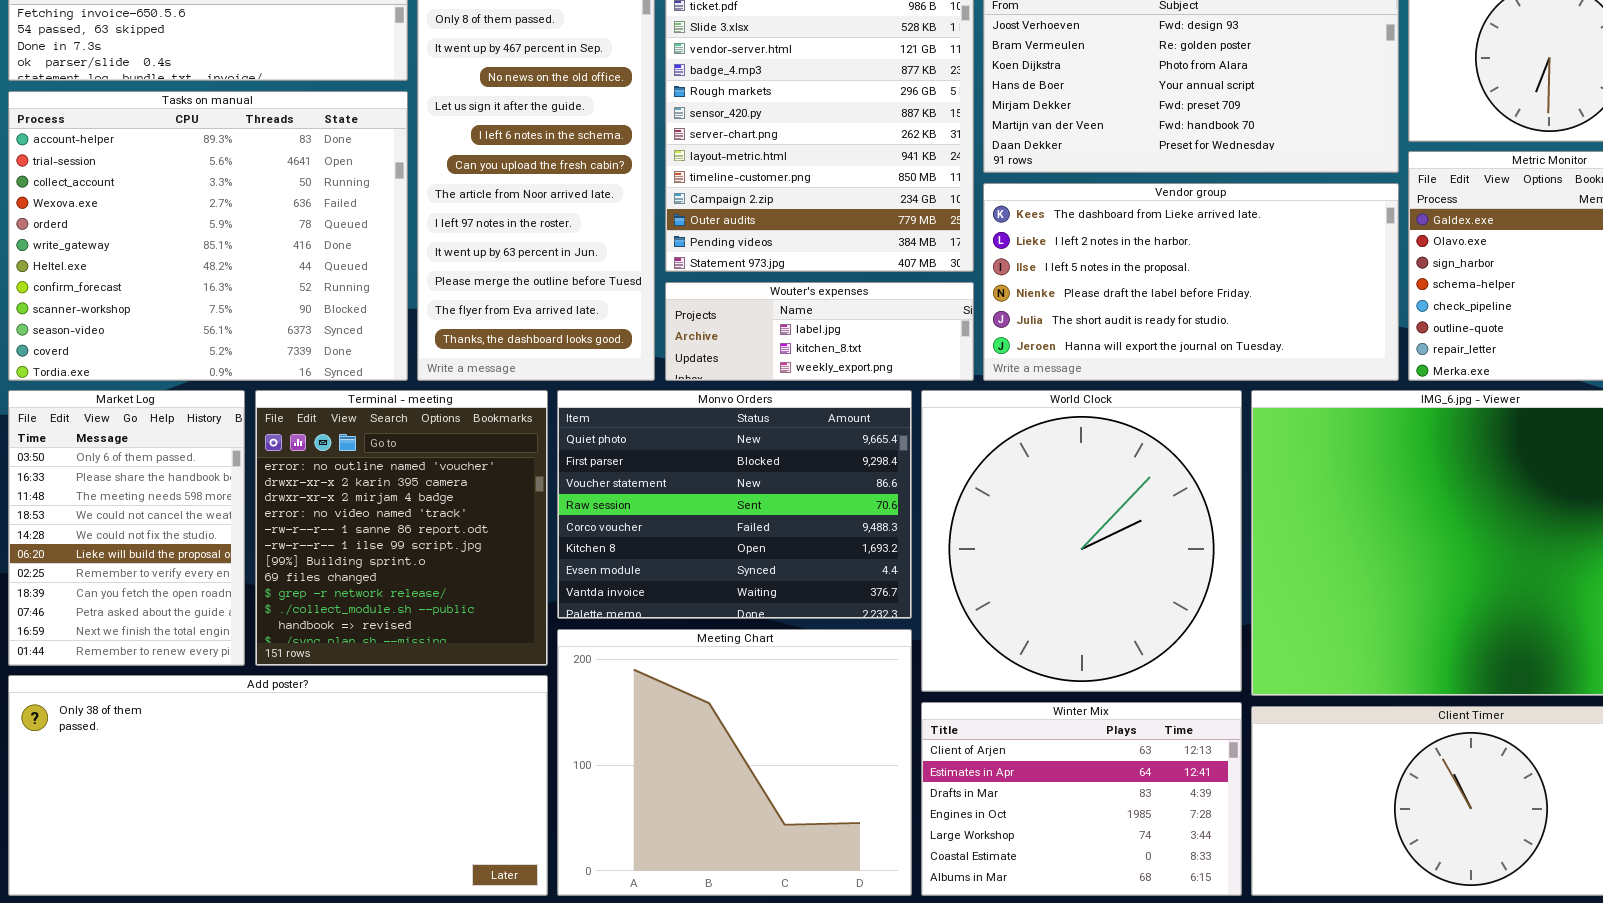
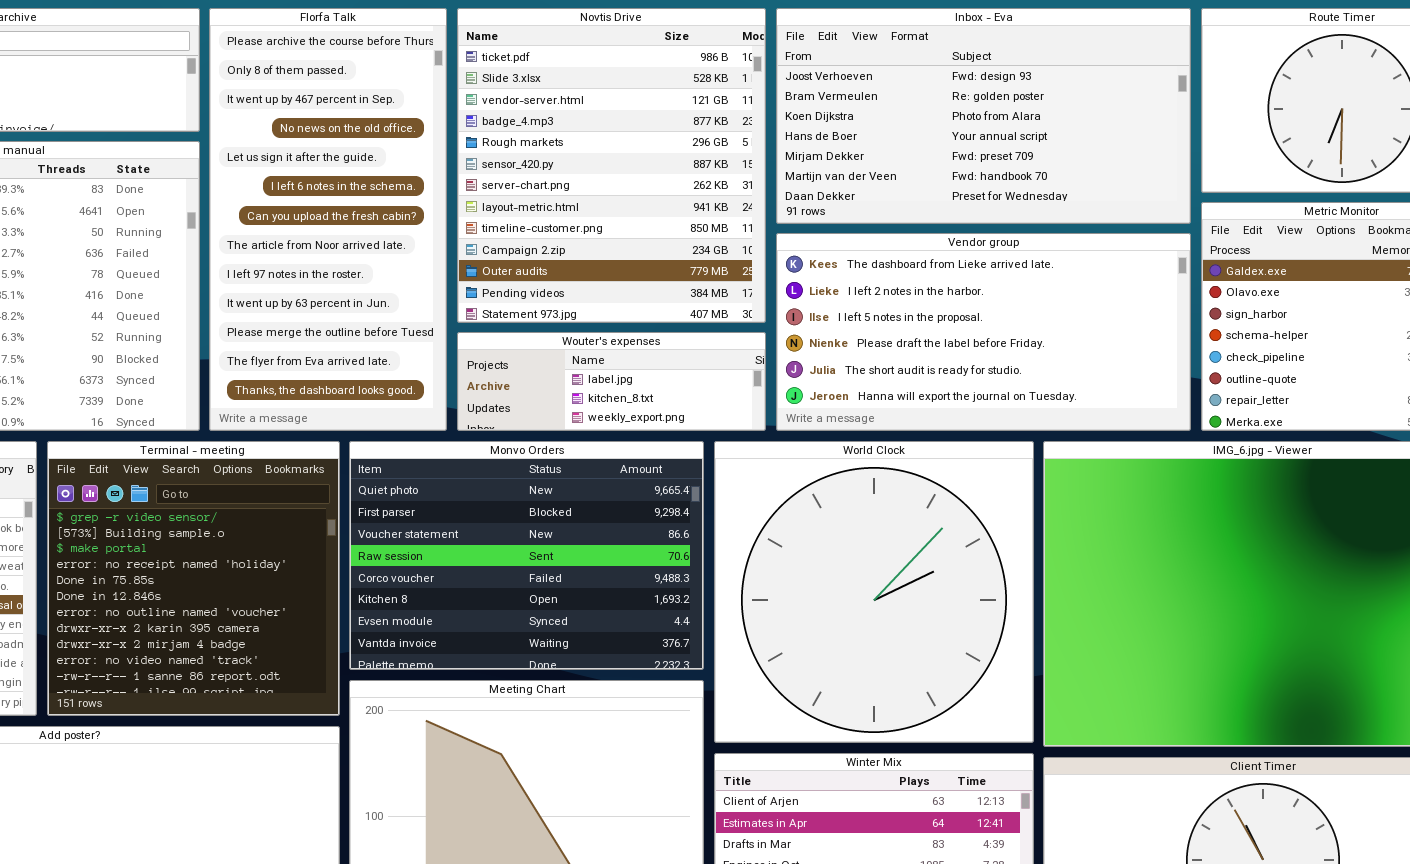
Terminal - meeting: [255,390,548,666] -> [47,441,340,716], scrolled up 6 rows

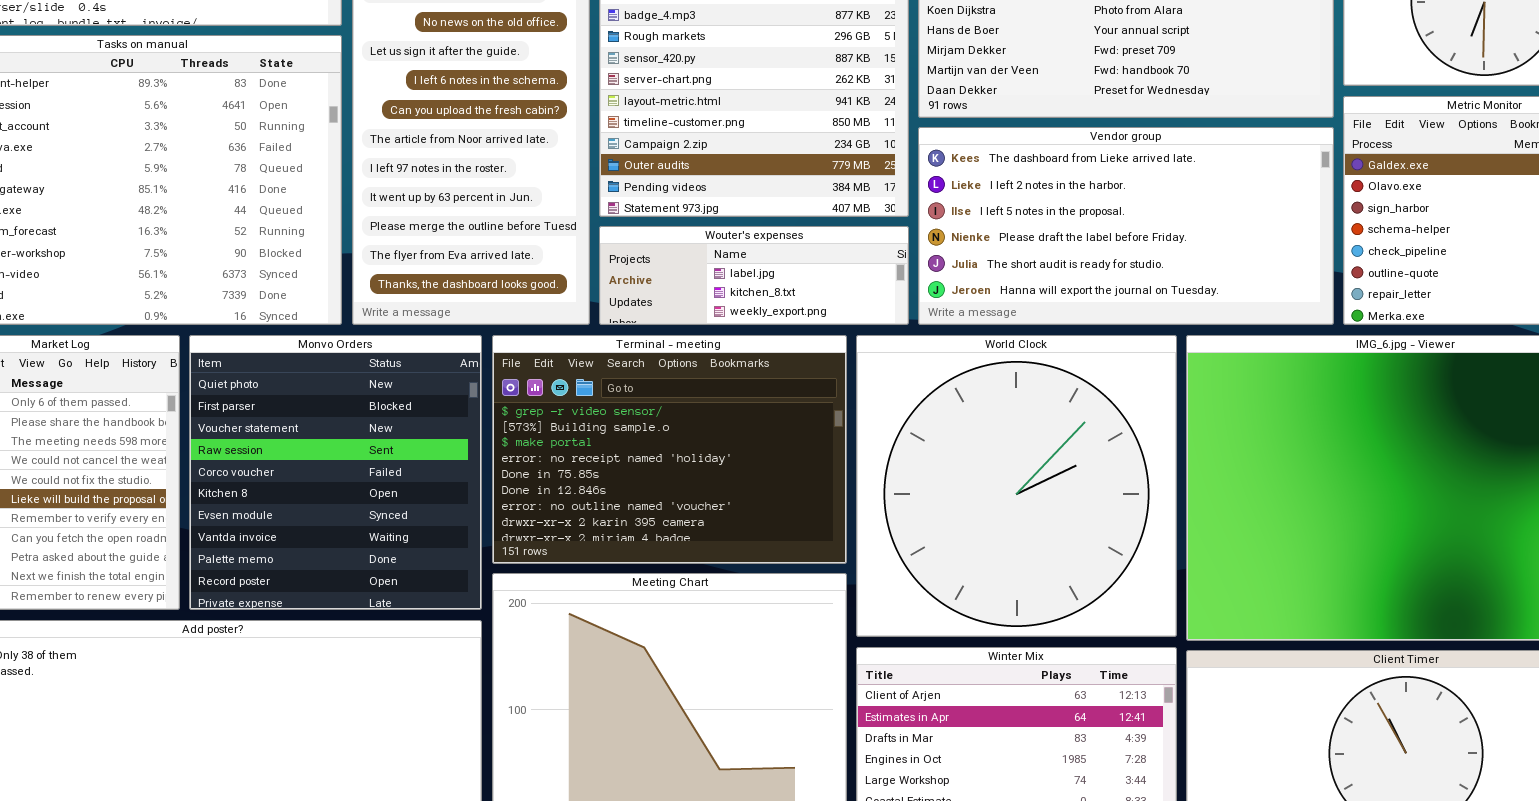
Terminal - meeting: [47,441,340,716] -> [492,335,847,564], moved, resized
Monvo Orders: [349,441,704,670] -> [189,335,482,610], moved, resized

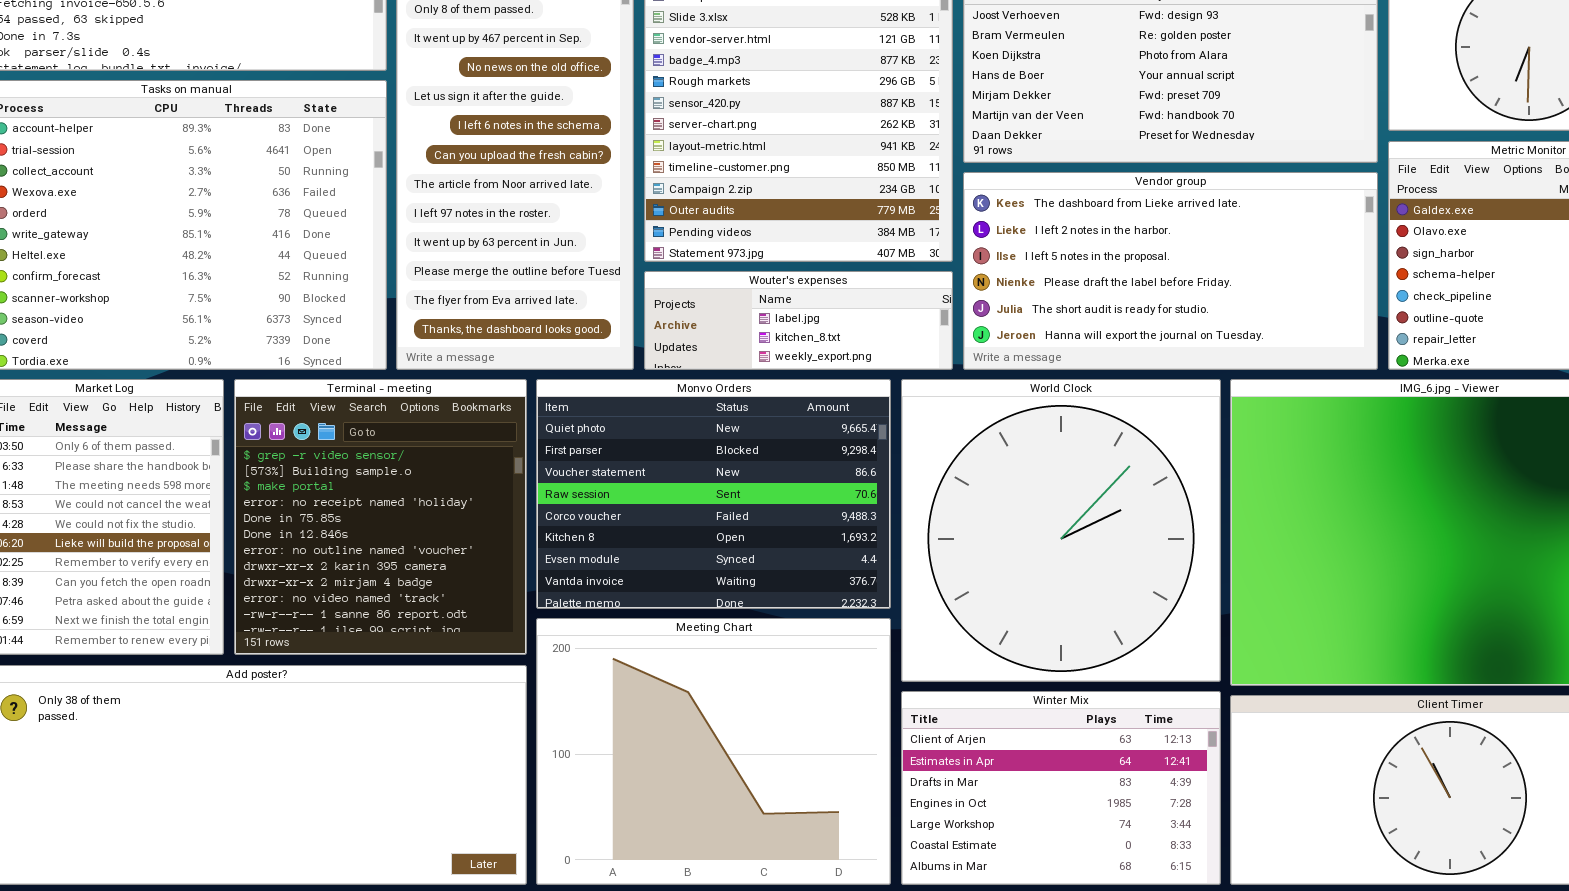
Monvo Orders: [189,335,482,610] -> [536,379,891,609], moved, resized
Terminal - meeting: [492,335,847,564] -> [234,379,527,655], moved, resized

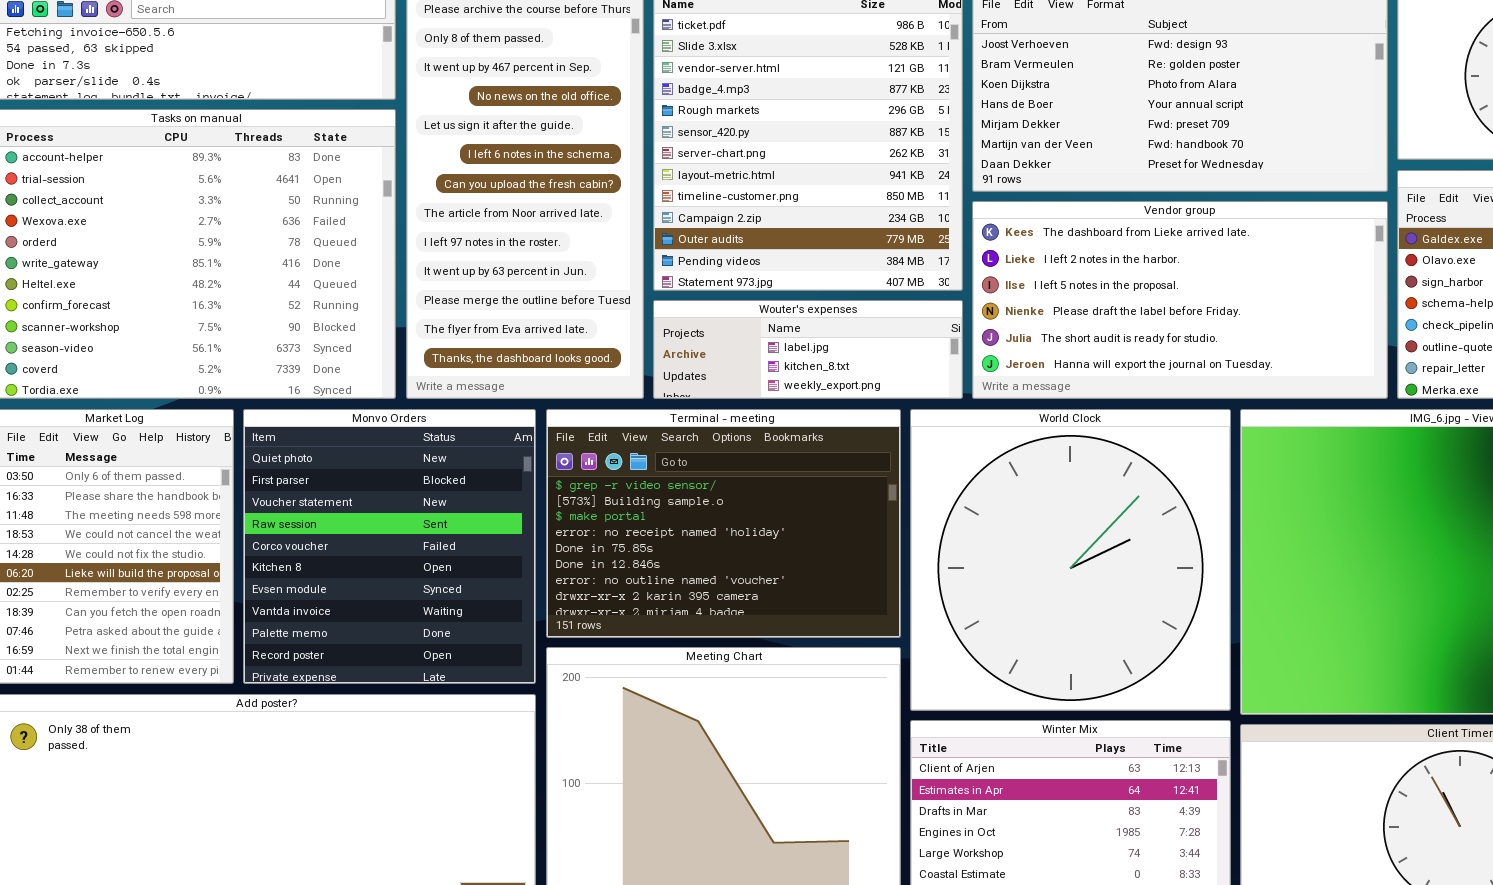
Terminal - meeting: [234,379,527,655] -> [546,409,901,638], moved, resized
Monvo Orders: [536,379,891,609] -> [243,409,536,684], moved, resized

